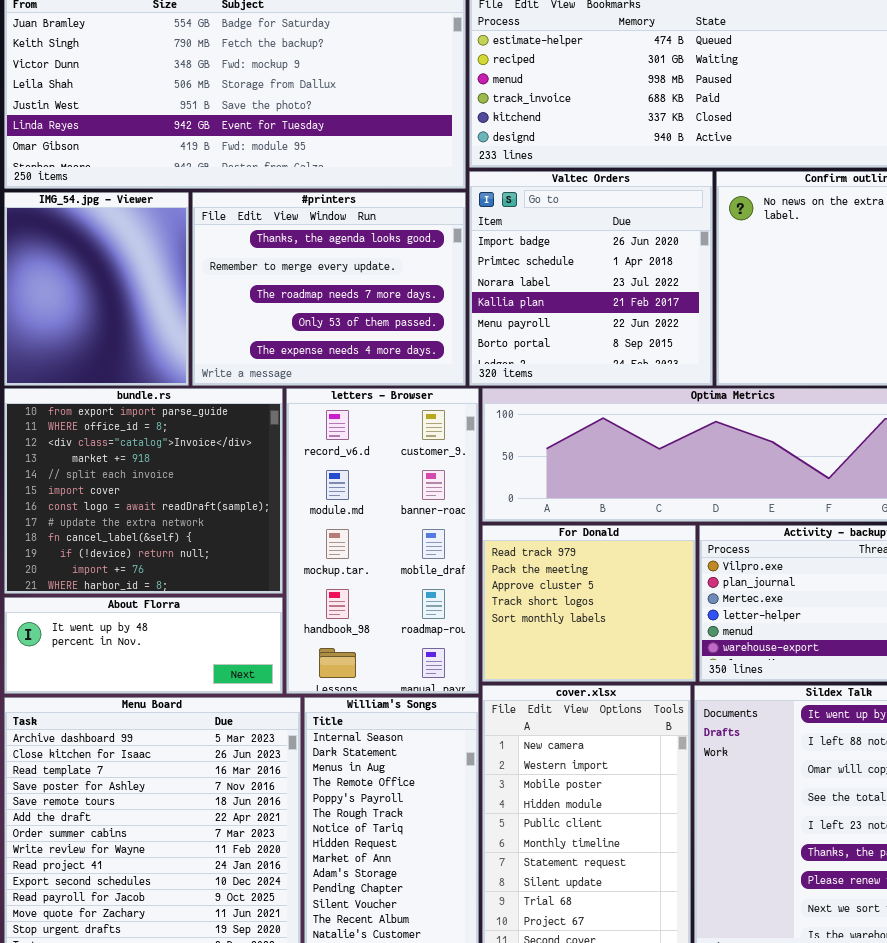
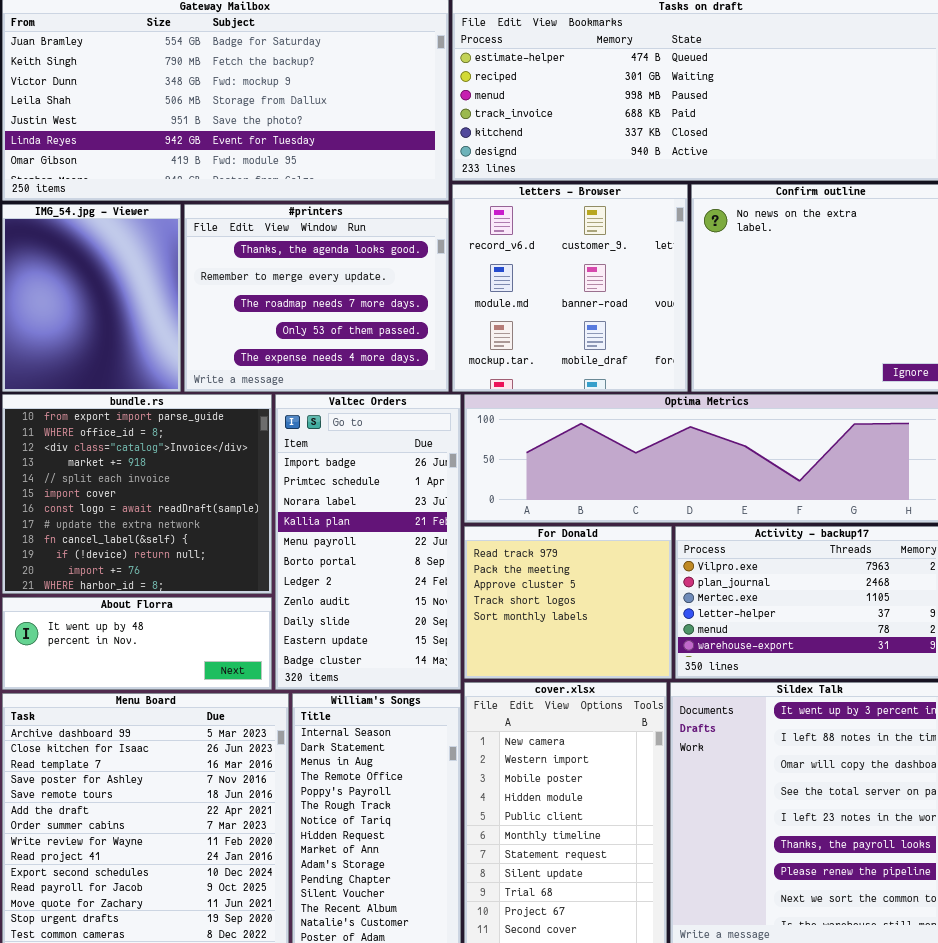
Valtec Orders: [469,171,713,386] -> [275,394,461,690], moved, resized
letters - Browser: [286,388,479,694] -> [452,184,688,392], moved, resized

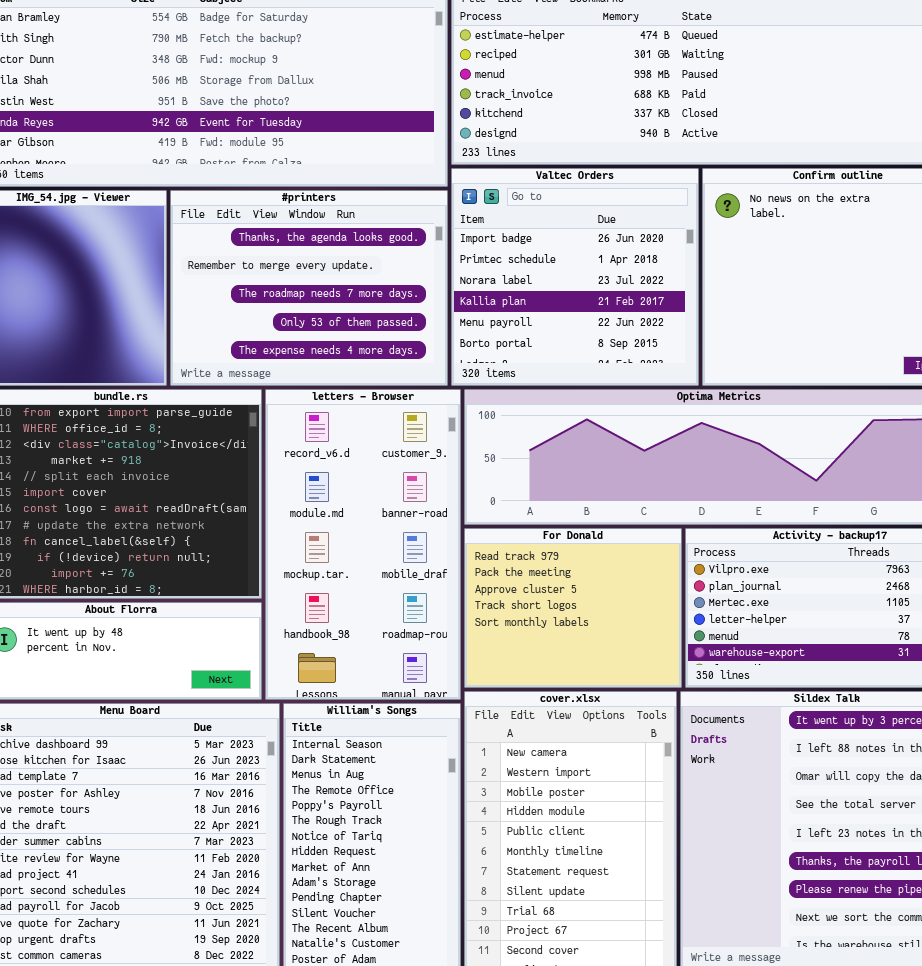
letters - Browser: [452,184,688,392] -> [265,389,461,700], moved, resized
Valtec Orders: [275,394,461,690] -> [451,168,699,386], moved, resized

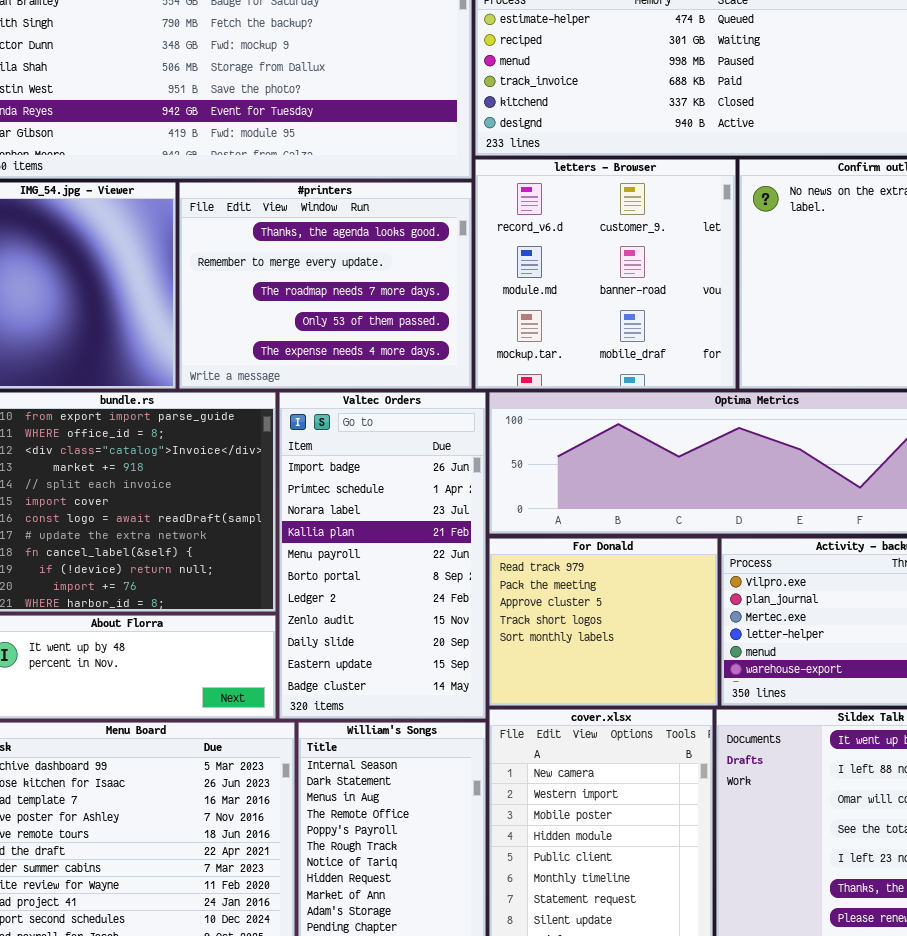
Valtec Orders: [451,168,699,386] -> [279,392,486,719], moved, resized
letters - Browser: [265,389,461,700] -> [475,159,736,389], moved, resized

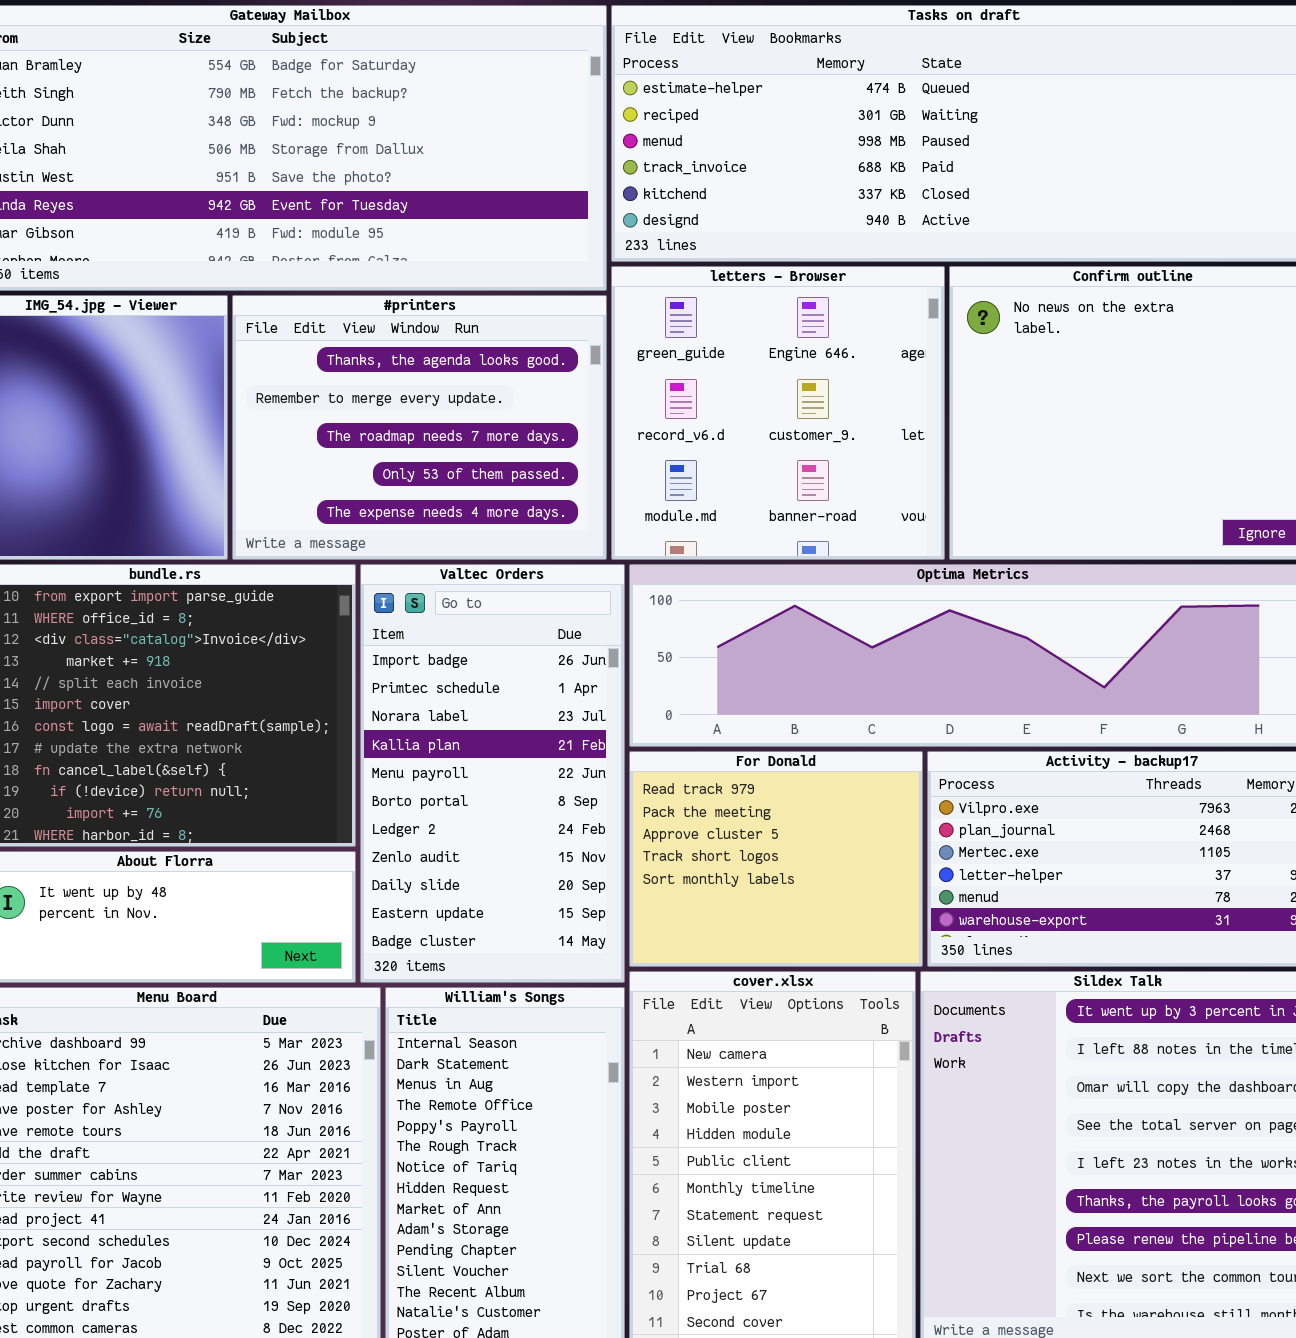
letters - Browser: [475,159,736,389] -> [611,266,945,560], scrolled up 1 row

